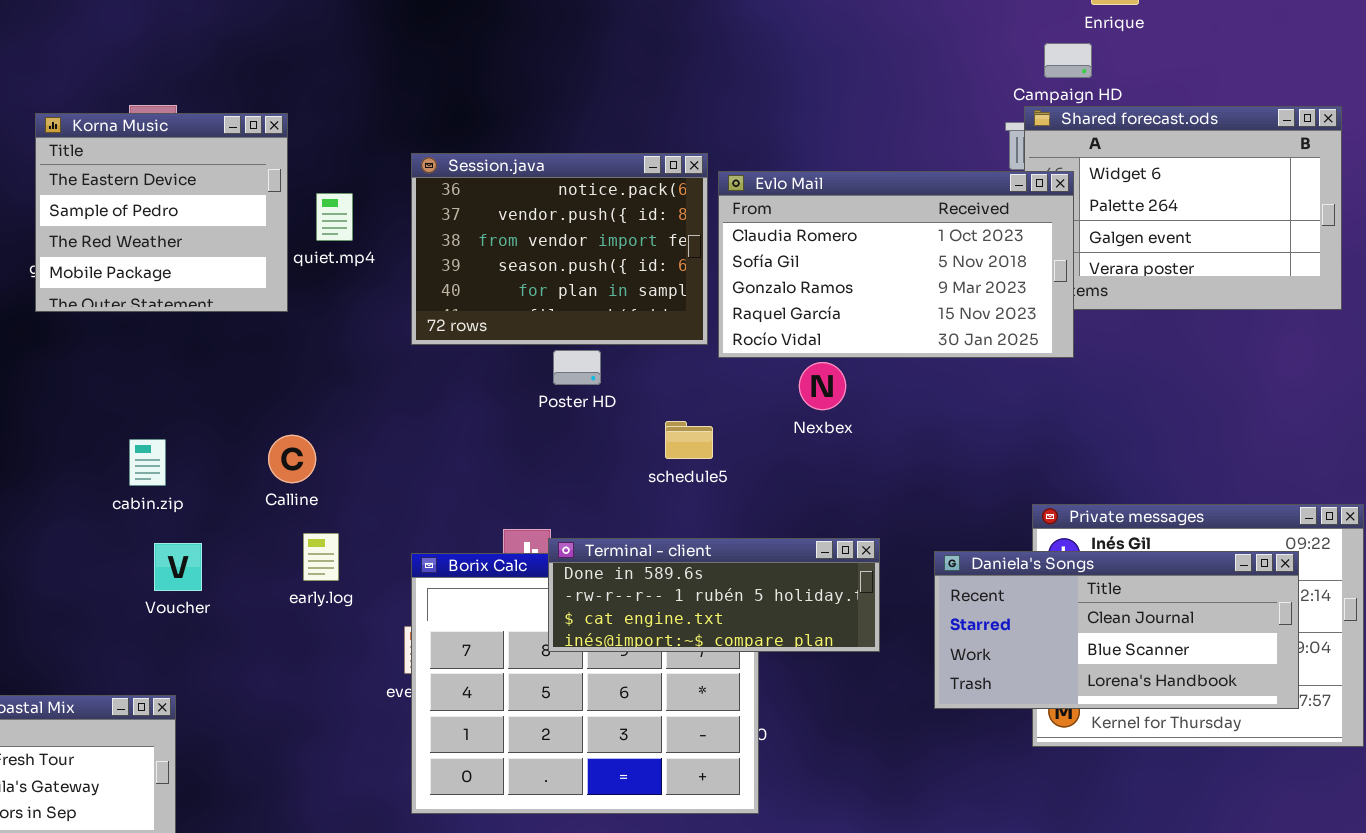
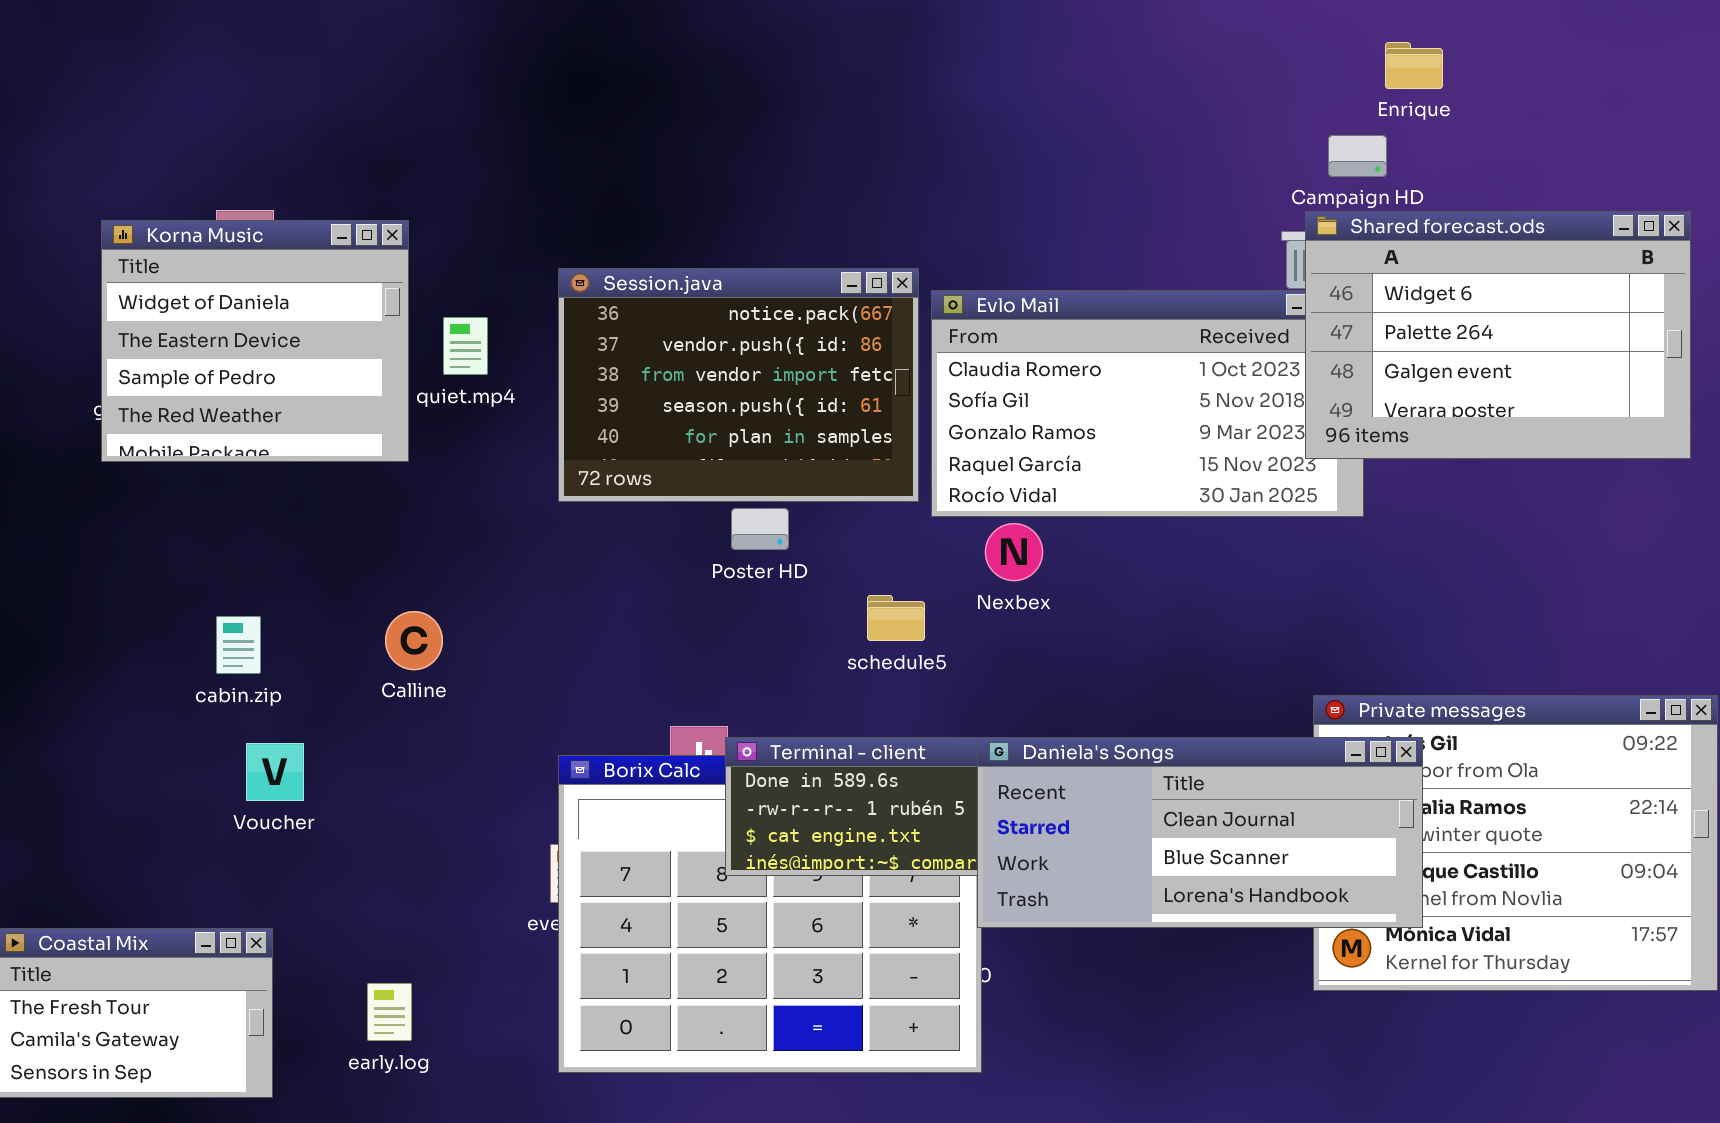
Shared forecast.ods: [1024,106,1342,310] -> [1305,211,1691,459], raised
Korna Music: [35,113,288,312] -> [101,220,409,462], scrolled up 1 row
Nexbex: [799,362,846,410] -> [985,523,1043,581], moved
early.log: [303,533,339,581] -> [367,983,412,1041], moved
Daniela's Songs: [934,551,1299,709] -> [977,737,1423,928], moved

